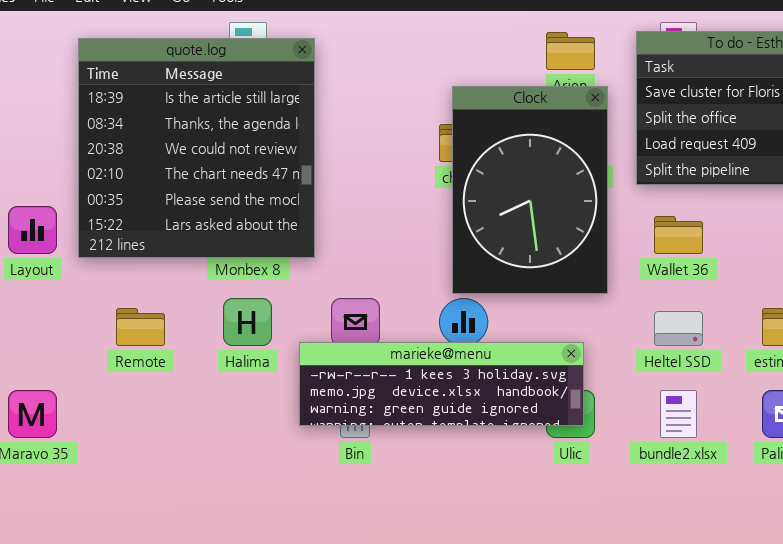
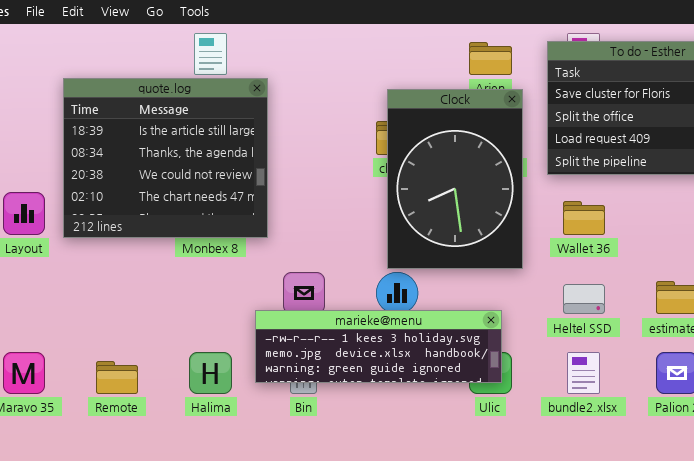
quote.log: [78,38,315,258] -> [63,78,268,238], resized
Halima: [223,298,272,346] -> [189,352,232,394], moved
Remote: [116,308,165,346] -> [96,361,138,394], moved

